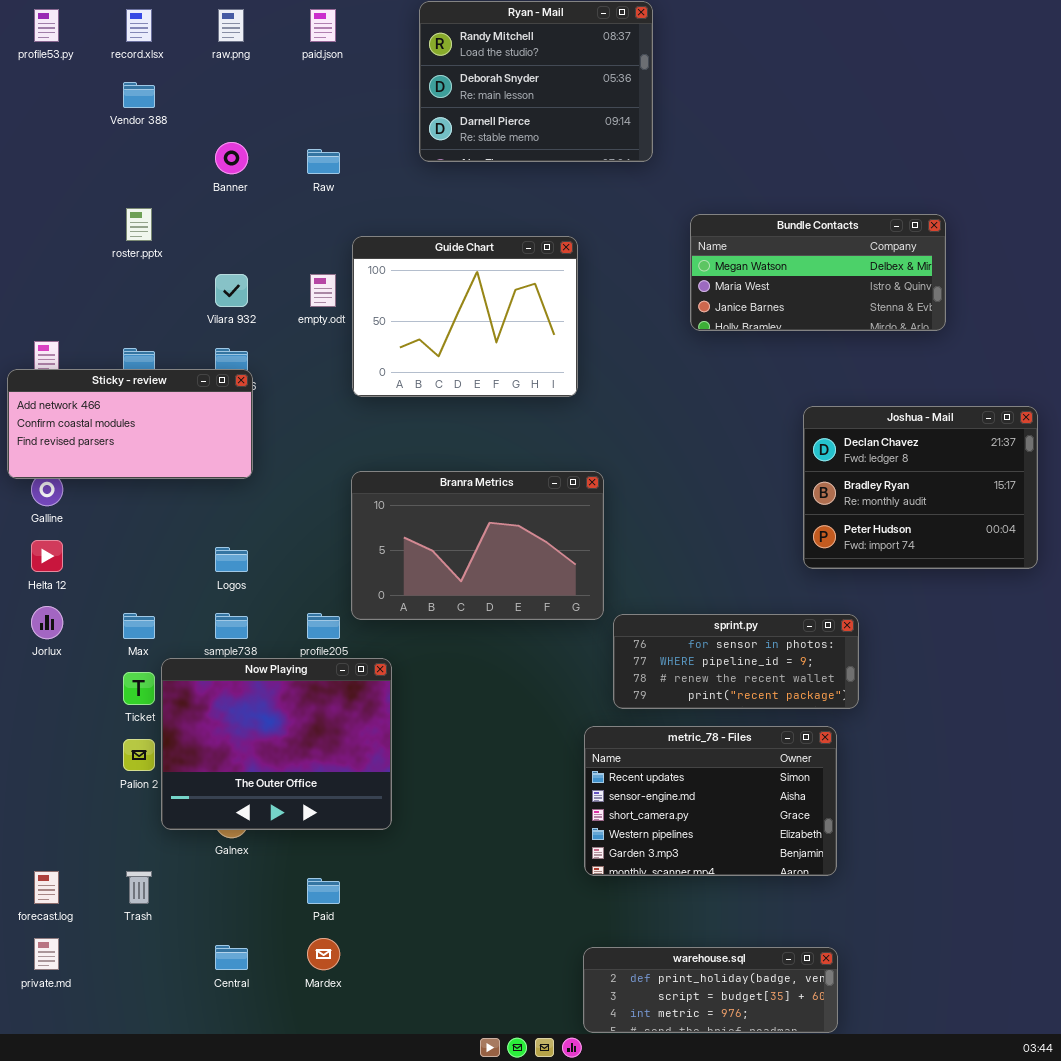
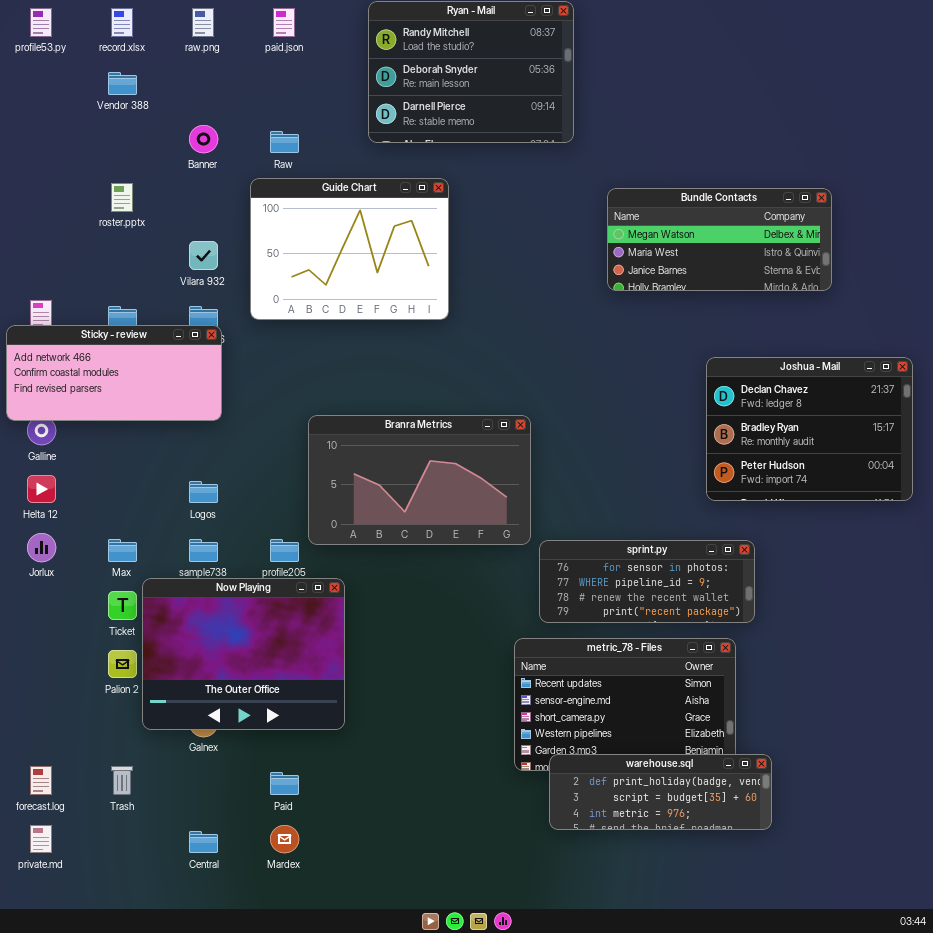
Guide Chart: [352,236,578,397] -> [250,178,449,320], moved
warehouse.sql: [583,947,838,1033] -> [549,754,772,830], moved

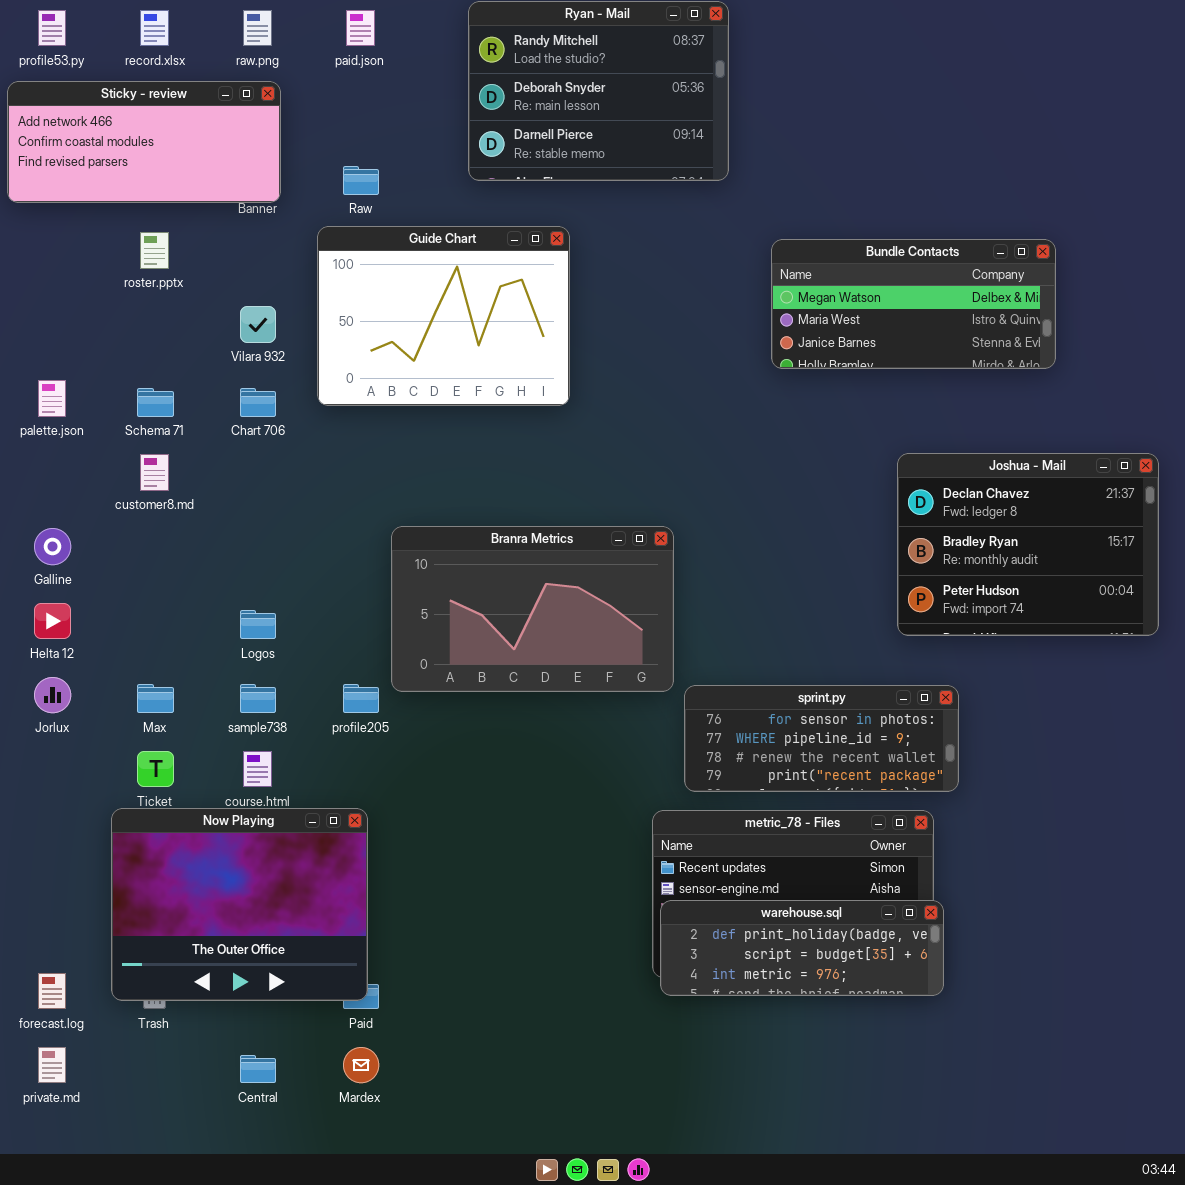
Sticky - review: [6,325,222,421] -> [7,81,281,203], moved
Now Playing: [142,578,345,730] -> [111,808,368,1001], moved
warehouse.sql: [549,754,772,830] -> [660,900,944,996], moved

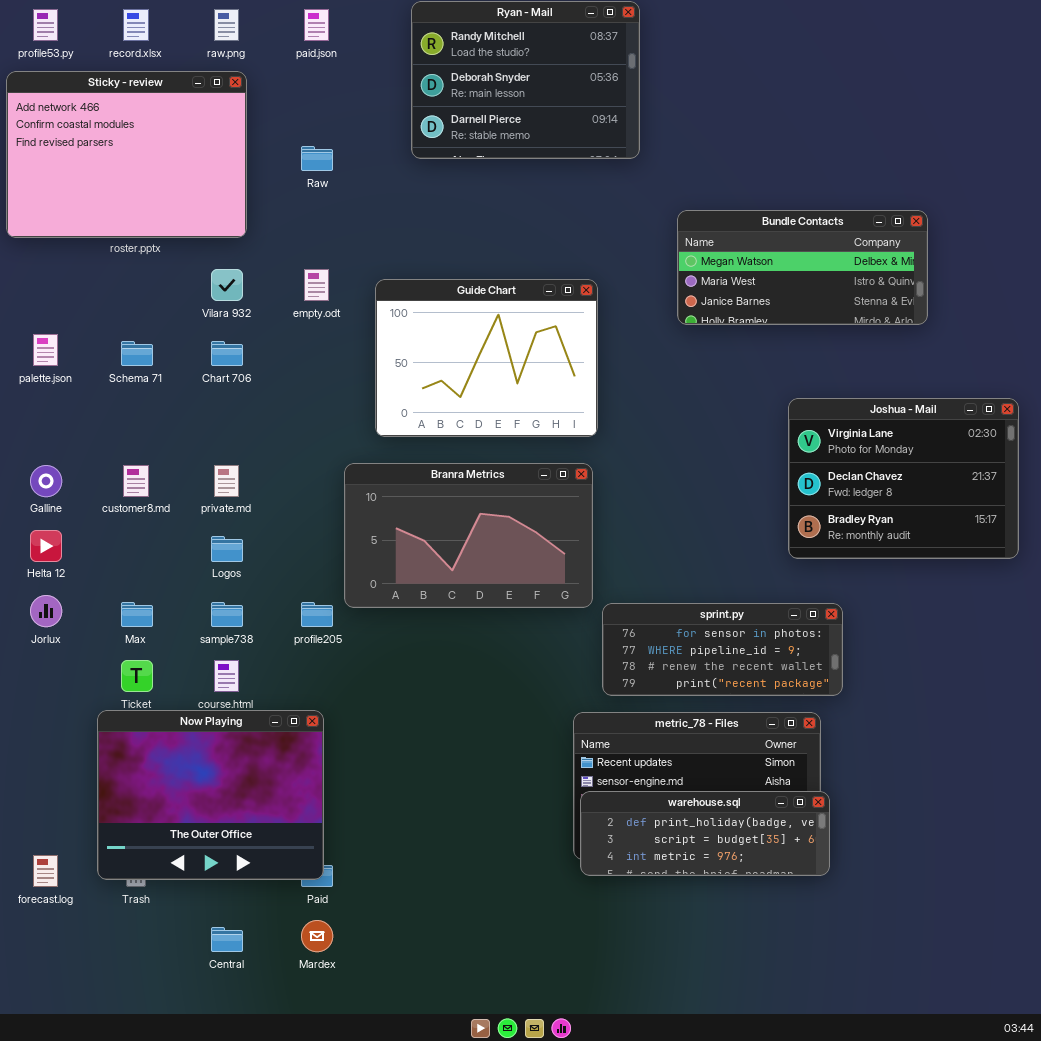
Sticky - review: [7,81,281,203] -> [6,71,247,238], resized
Guide Chart: [317,226,570,406] -> [375,279,598,437], moved
Joshua - Mail: [897,453,1159,636] -> [788,398,1019,559], scrolled up 1 row
customer8.md: [140,454,169,491] -> [123,465,149,497], moved
private.md: [38,1047,66,1083] -> [214,465,239,497], moved

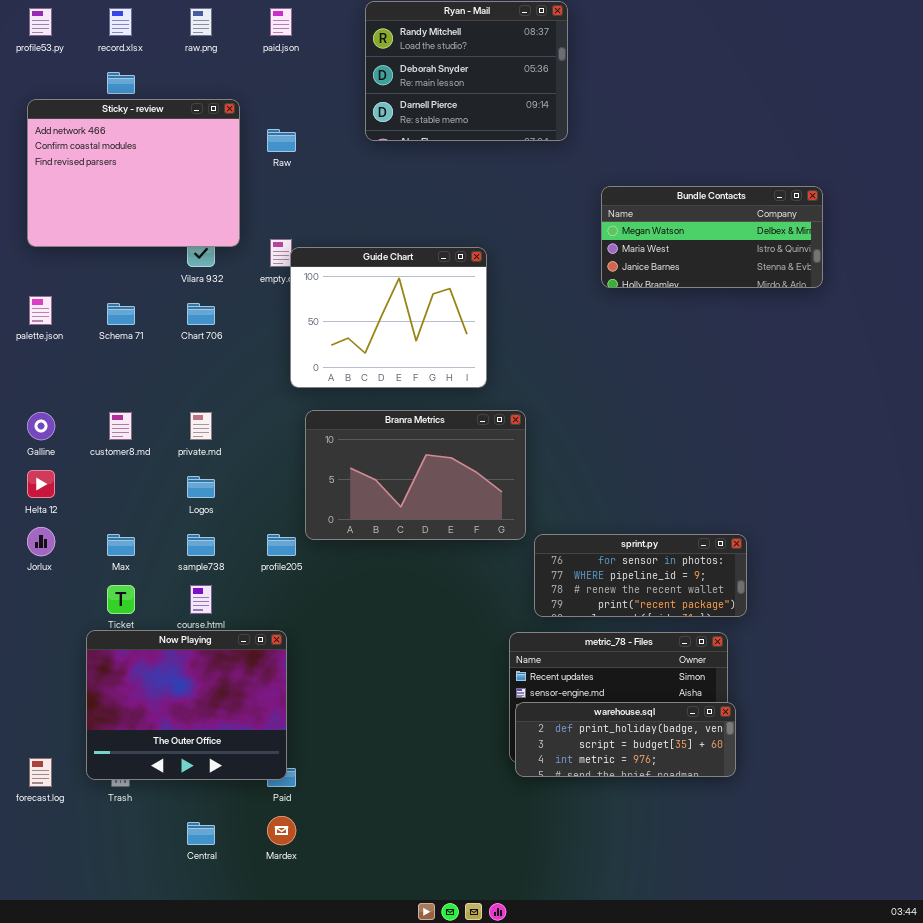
Sticky - review: [6,71,247,238] -> [27,99,240,247], moved
Guide Chart: [375,279,598,437] -> [290,247,487,388], moved
Joshua - Mail: [788,398,1019,559] -> none, closed

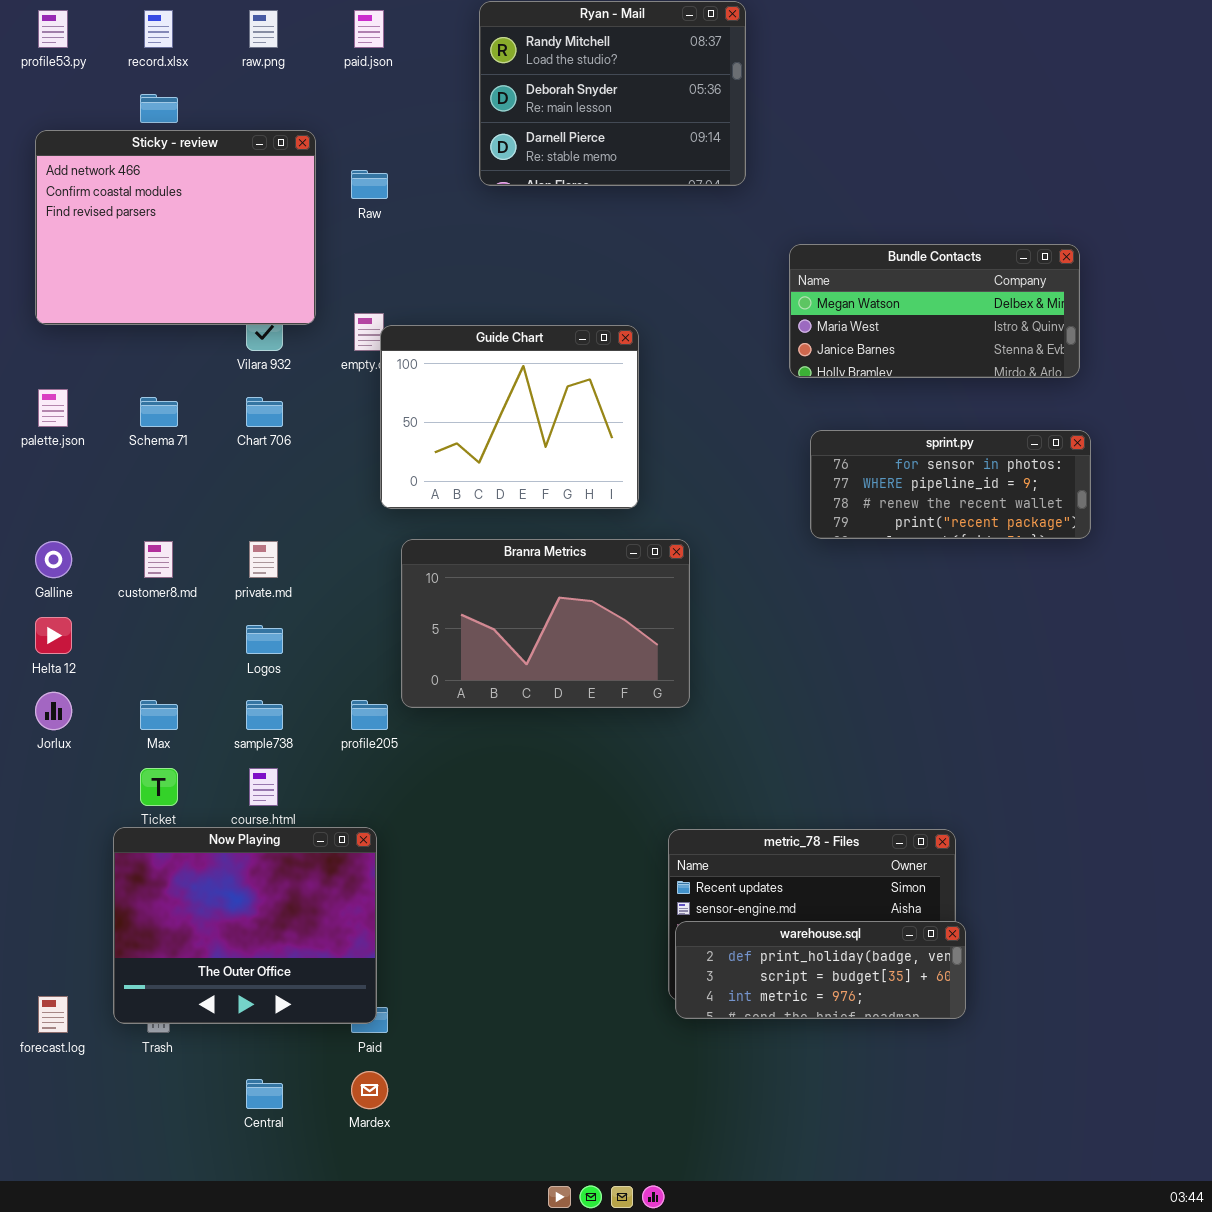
sprint.py: [534,534,747,617] -> [810,430,1091,539], moved

